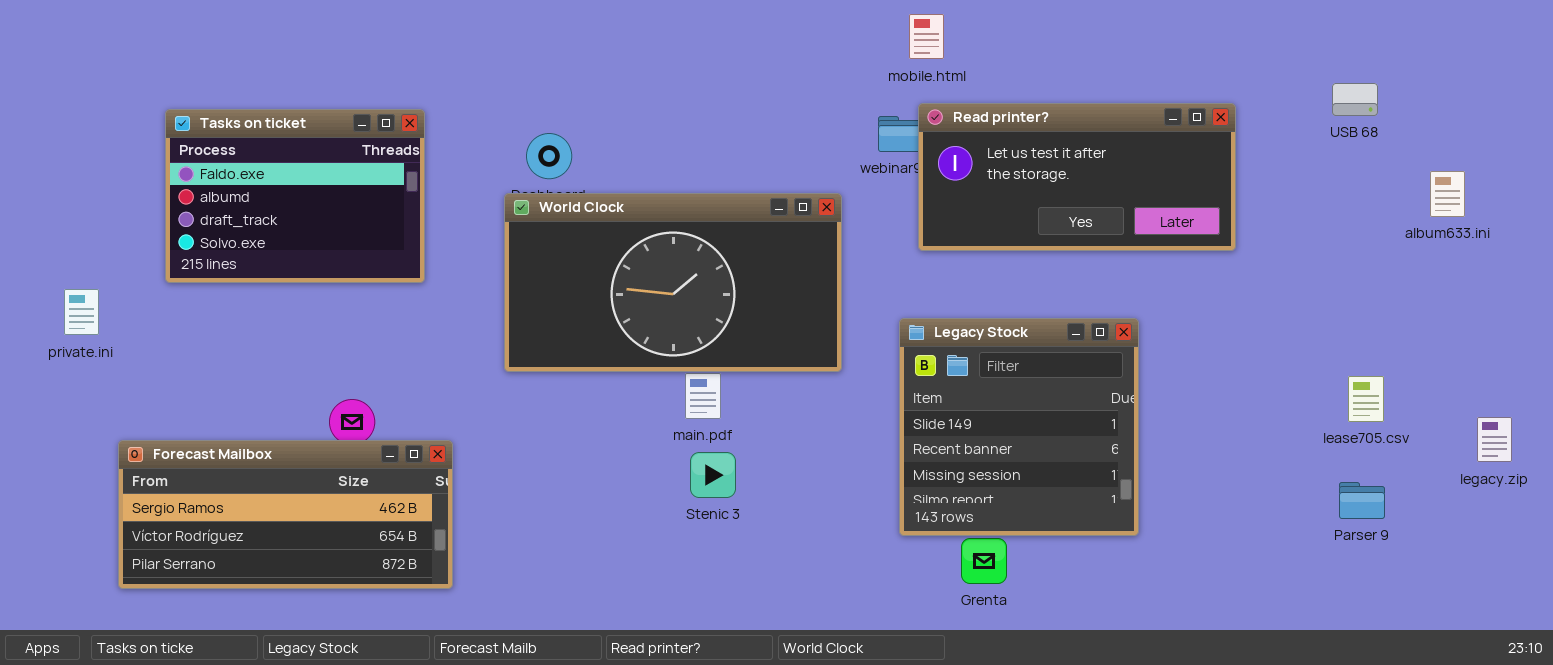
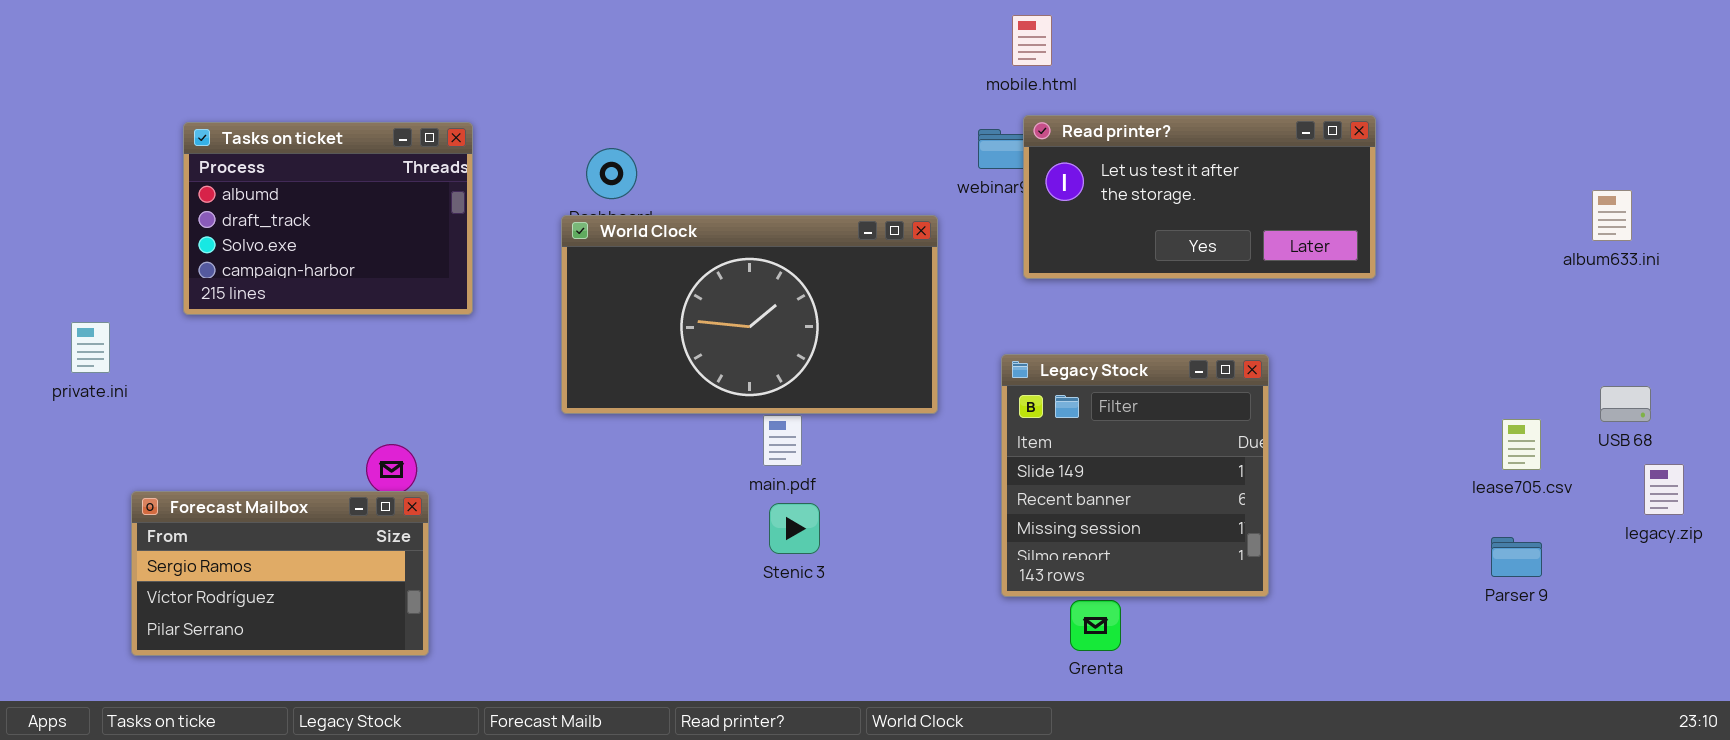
USB 68: [1332,83,1378,116] -> [1600,386,1651,422], moved
Tasks on ticket: [165,109,425,283] -> [183,122,473,315], scrolled down 1 row
Forecast Mailbox: [118,440,453,589] -> [131,491,429,656], resized

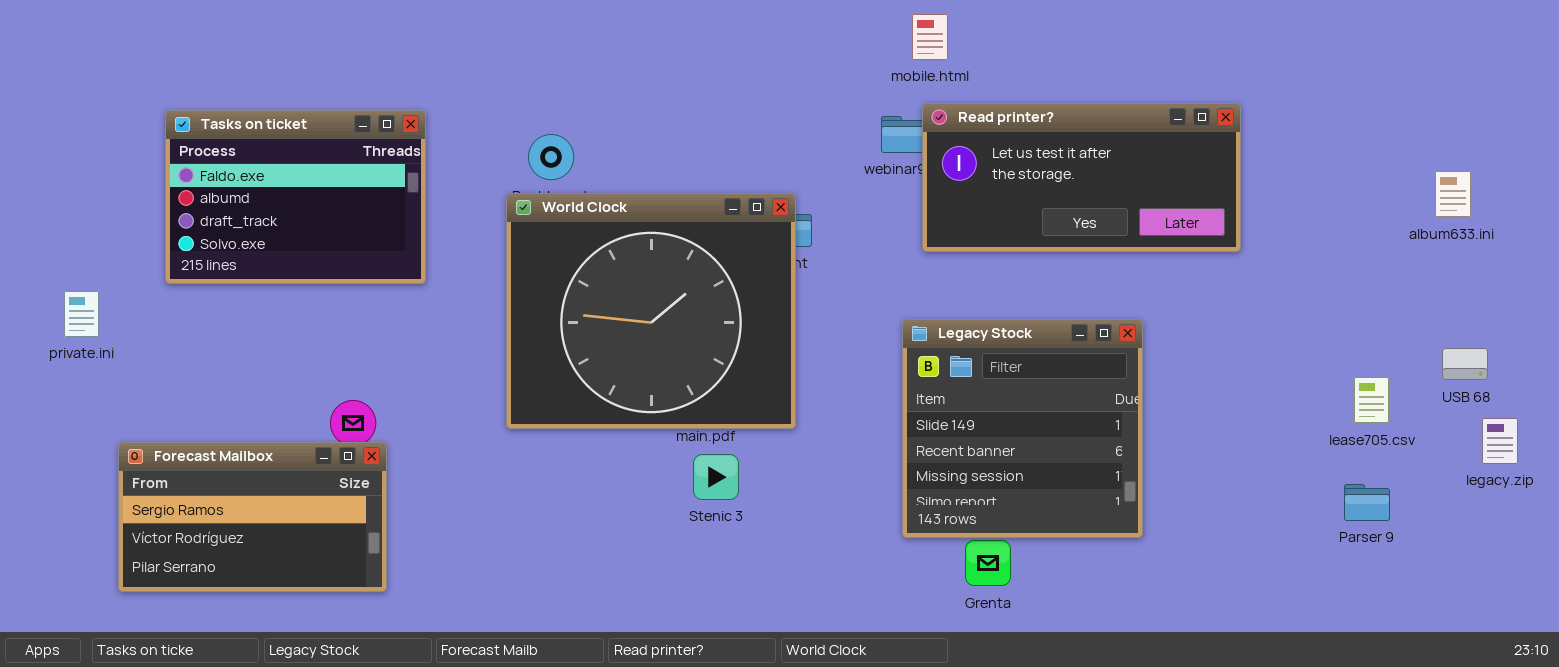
Tasks on ticket: [183,122,473,315] -> [165,110,426,284], scrolled up 1 row
World Clock: [561,215,938,414] -> [506,193,796,429], resized

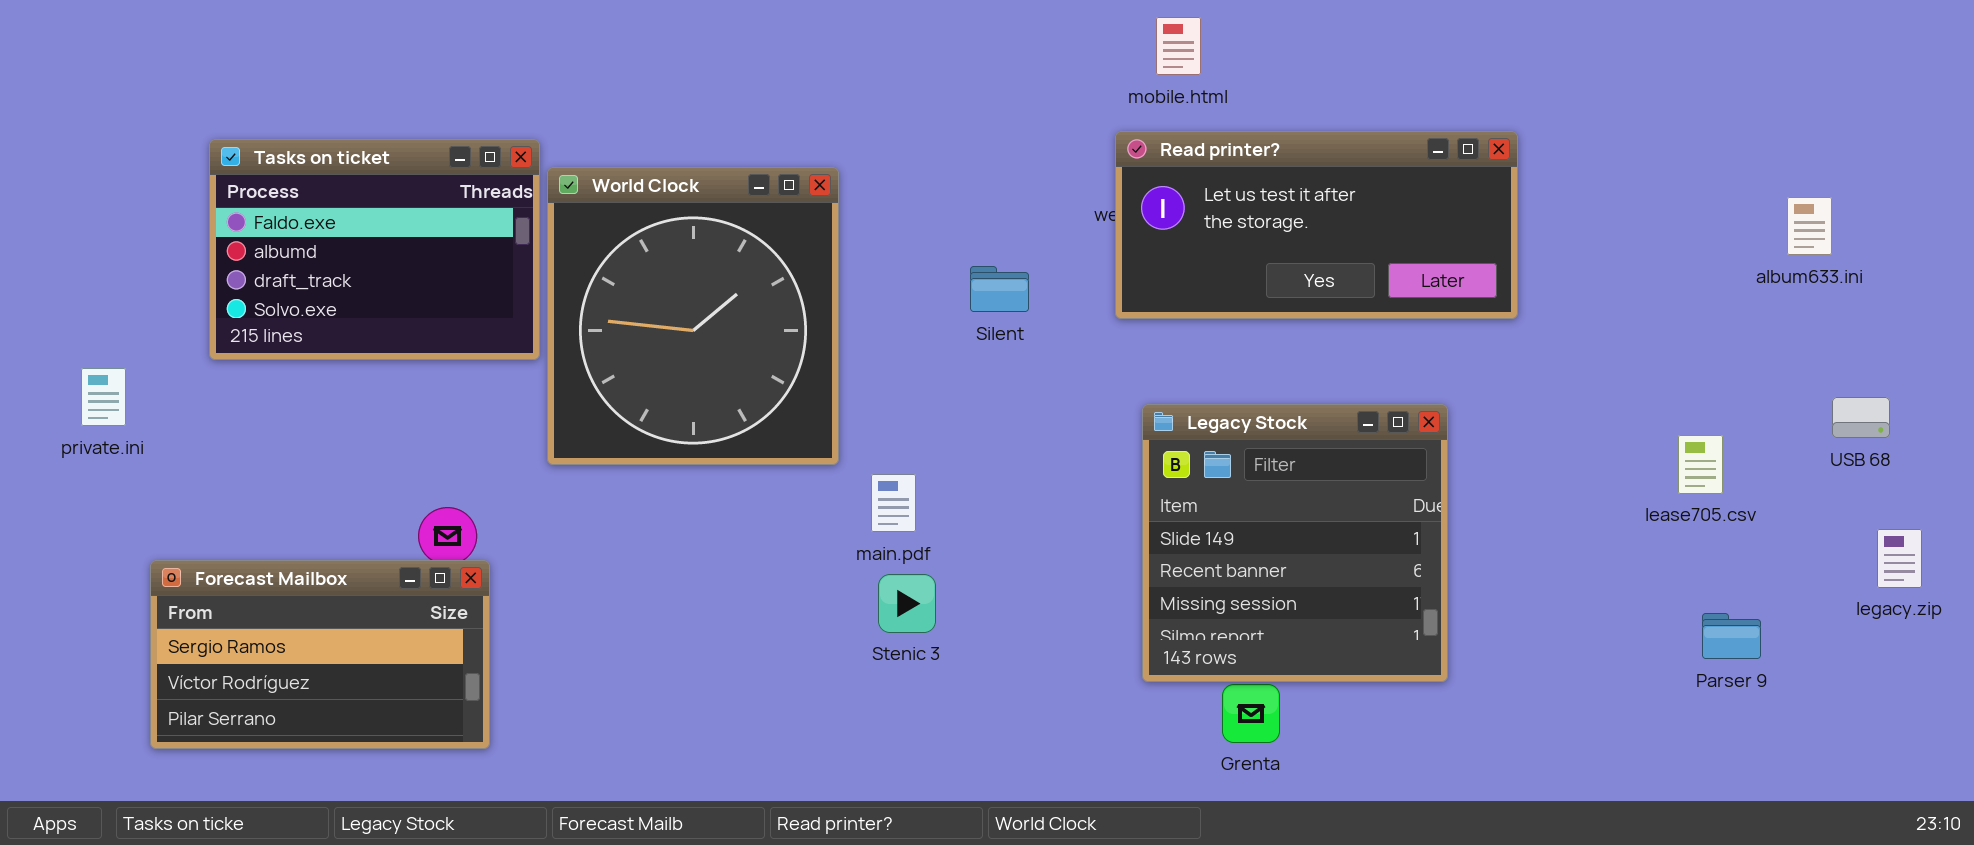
Read printer?: [922,103,1241,252] -> [1115,131,1518,319], moved
album633.ini: [1435,171,1471,217] -> [1787,197,1832,255], moved
World Clock: [506,193,796,429] -> [547,167,839,465], moved, resized
USB 68: [1442,348,1488,380] -> [1832,397,1890,438], moved
lease705.csv: [1354,377,1389,423] -> [1678,435,1723,494], moved

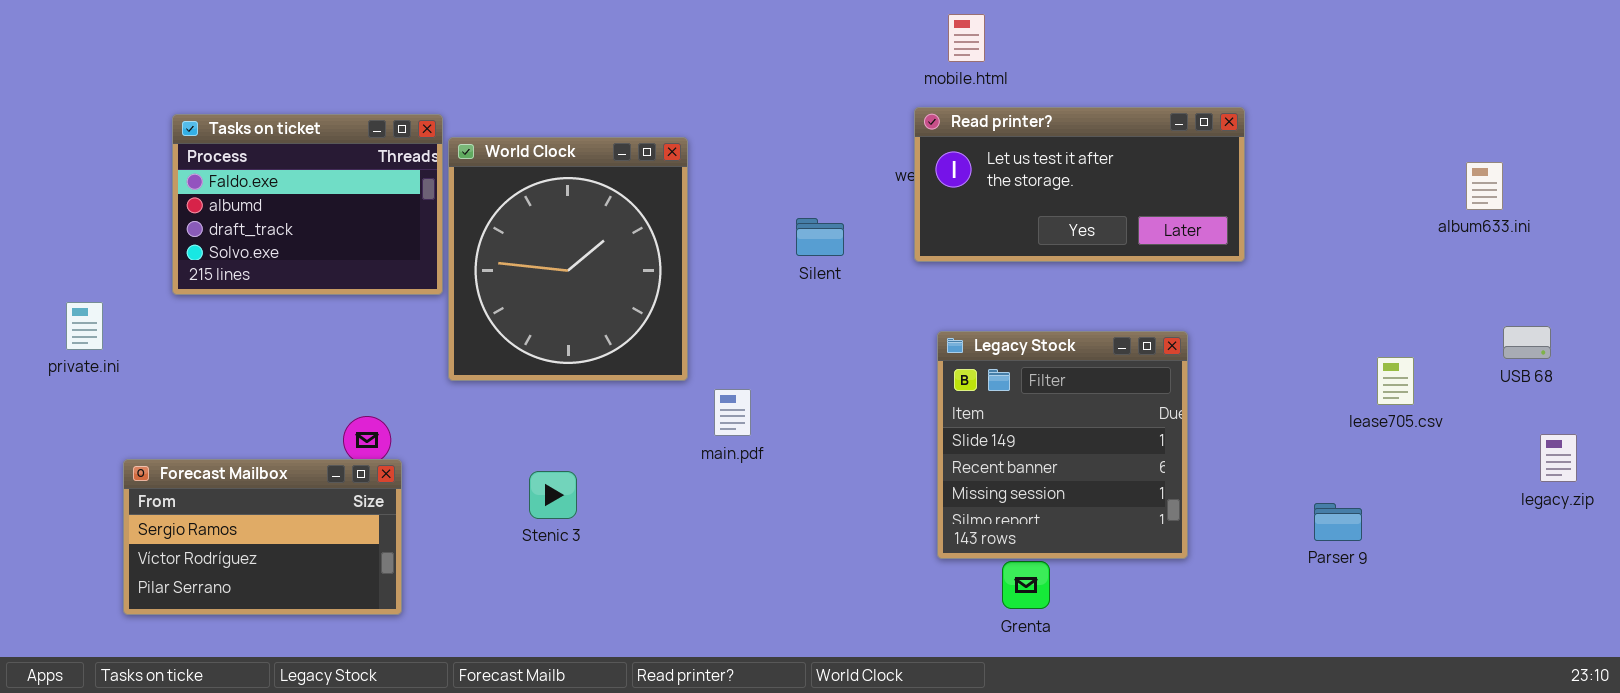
Stenic 3: [878,574,936,633] -> [529,471,577,519], moved
Parser 9: [1702,613,1761,659] -> [1314,503,1362,541], moved

